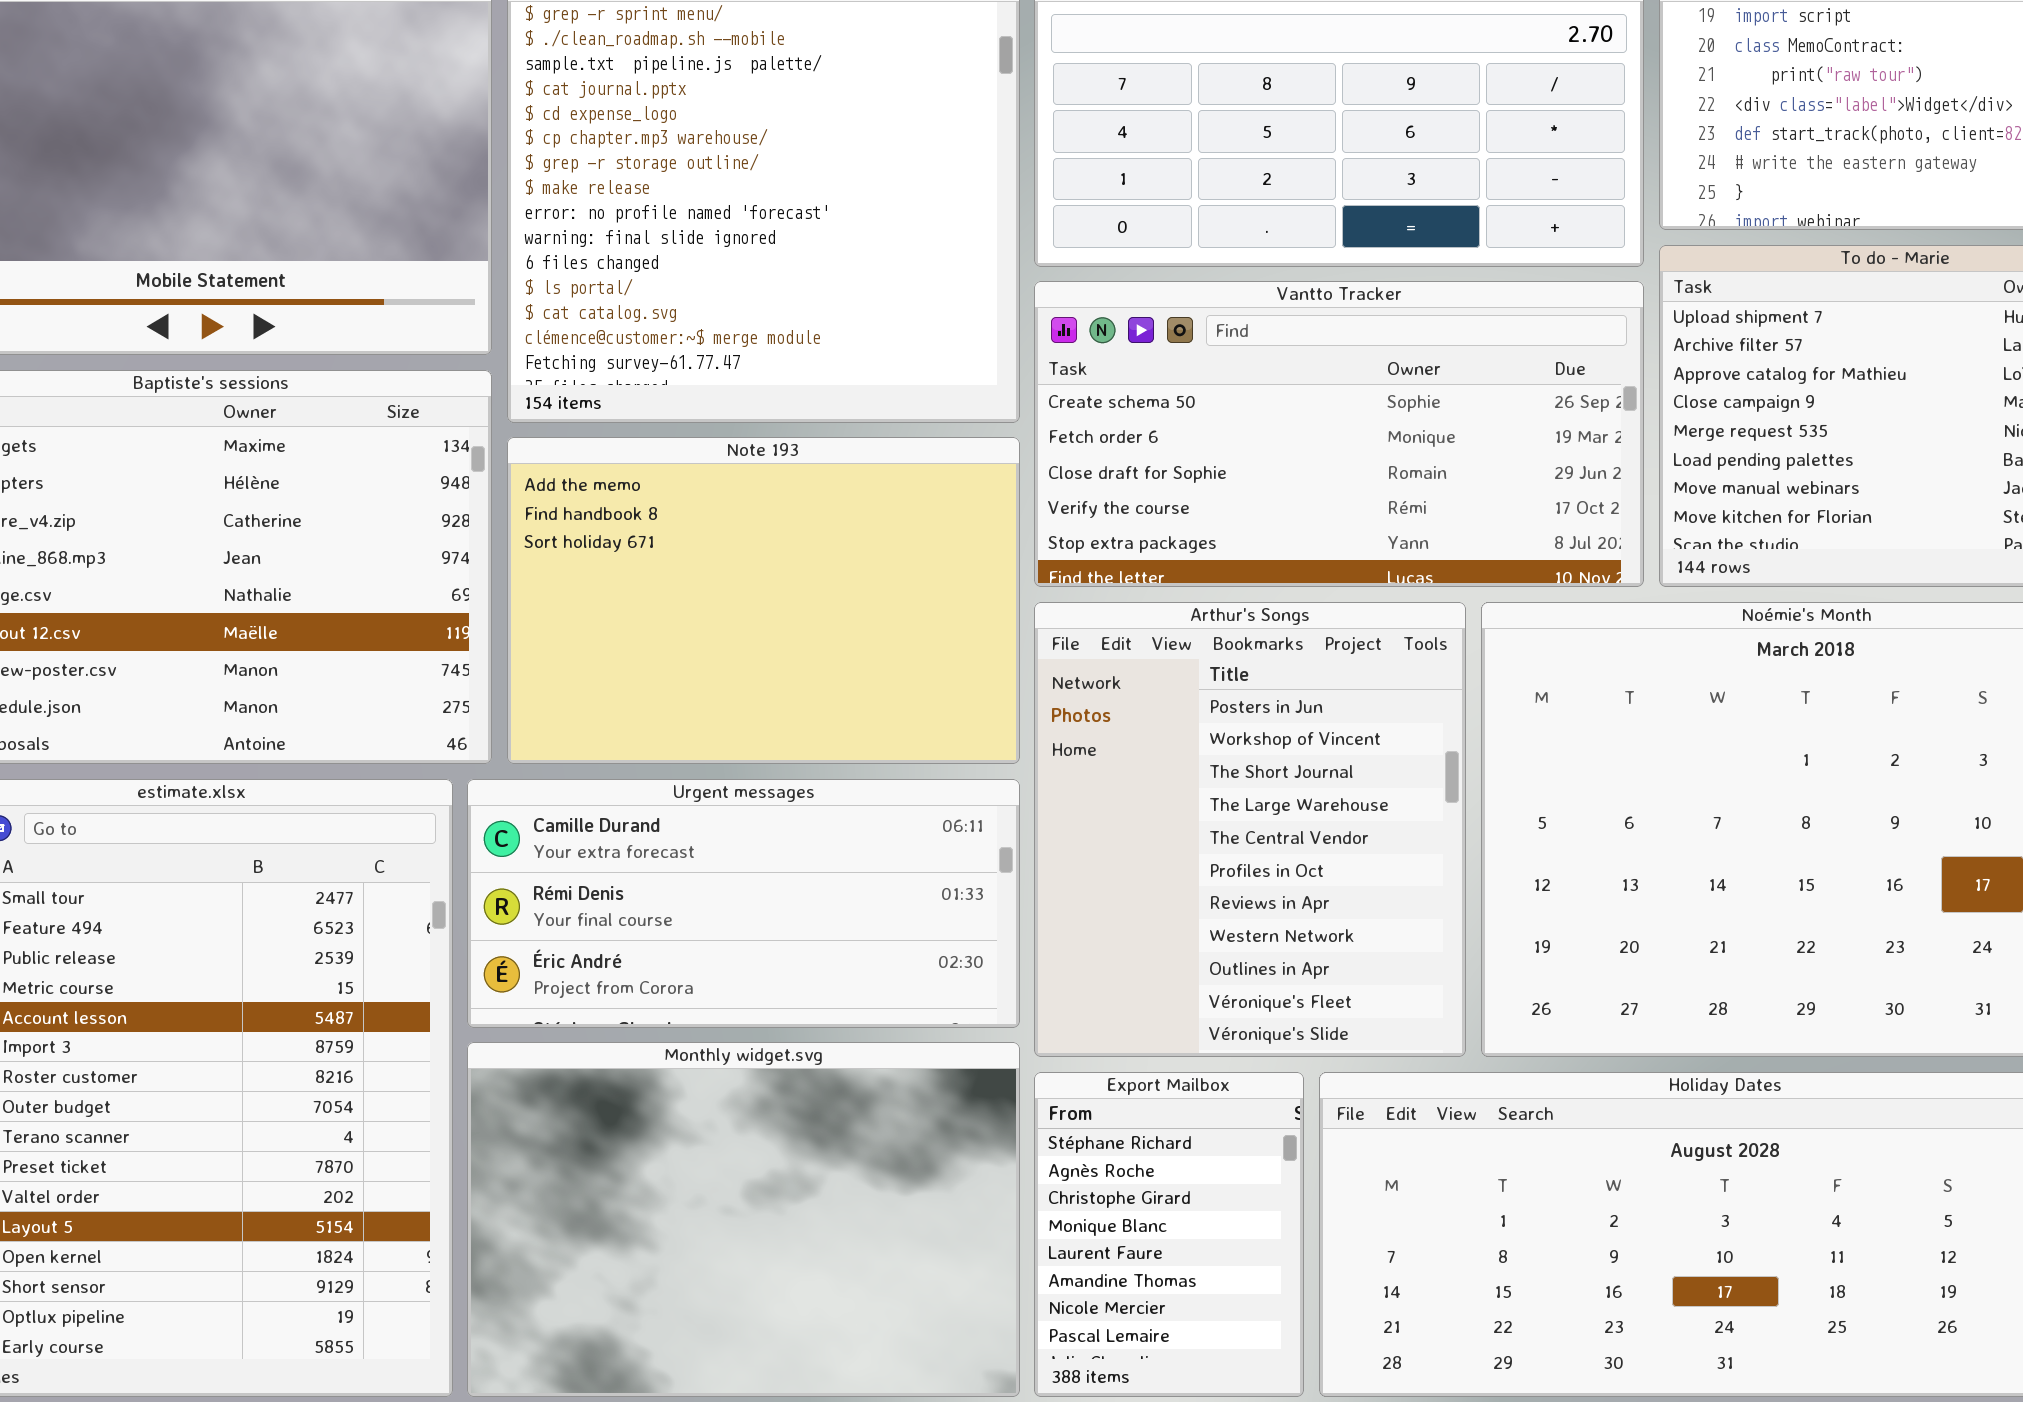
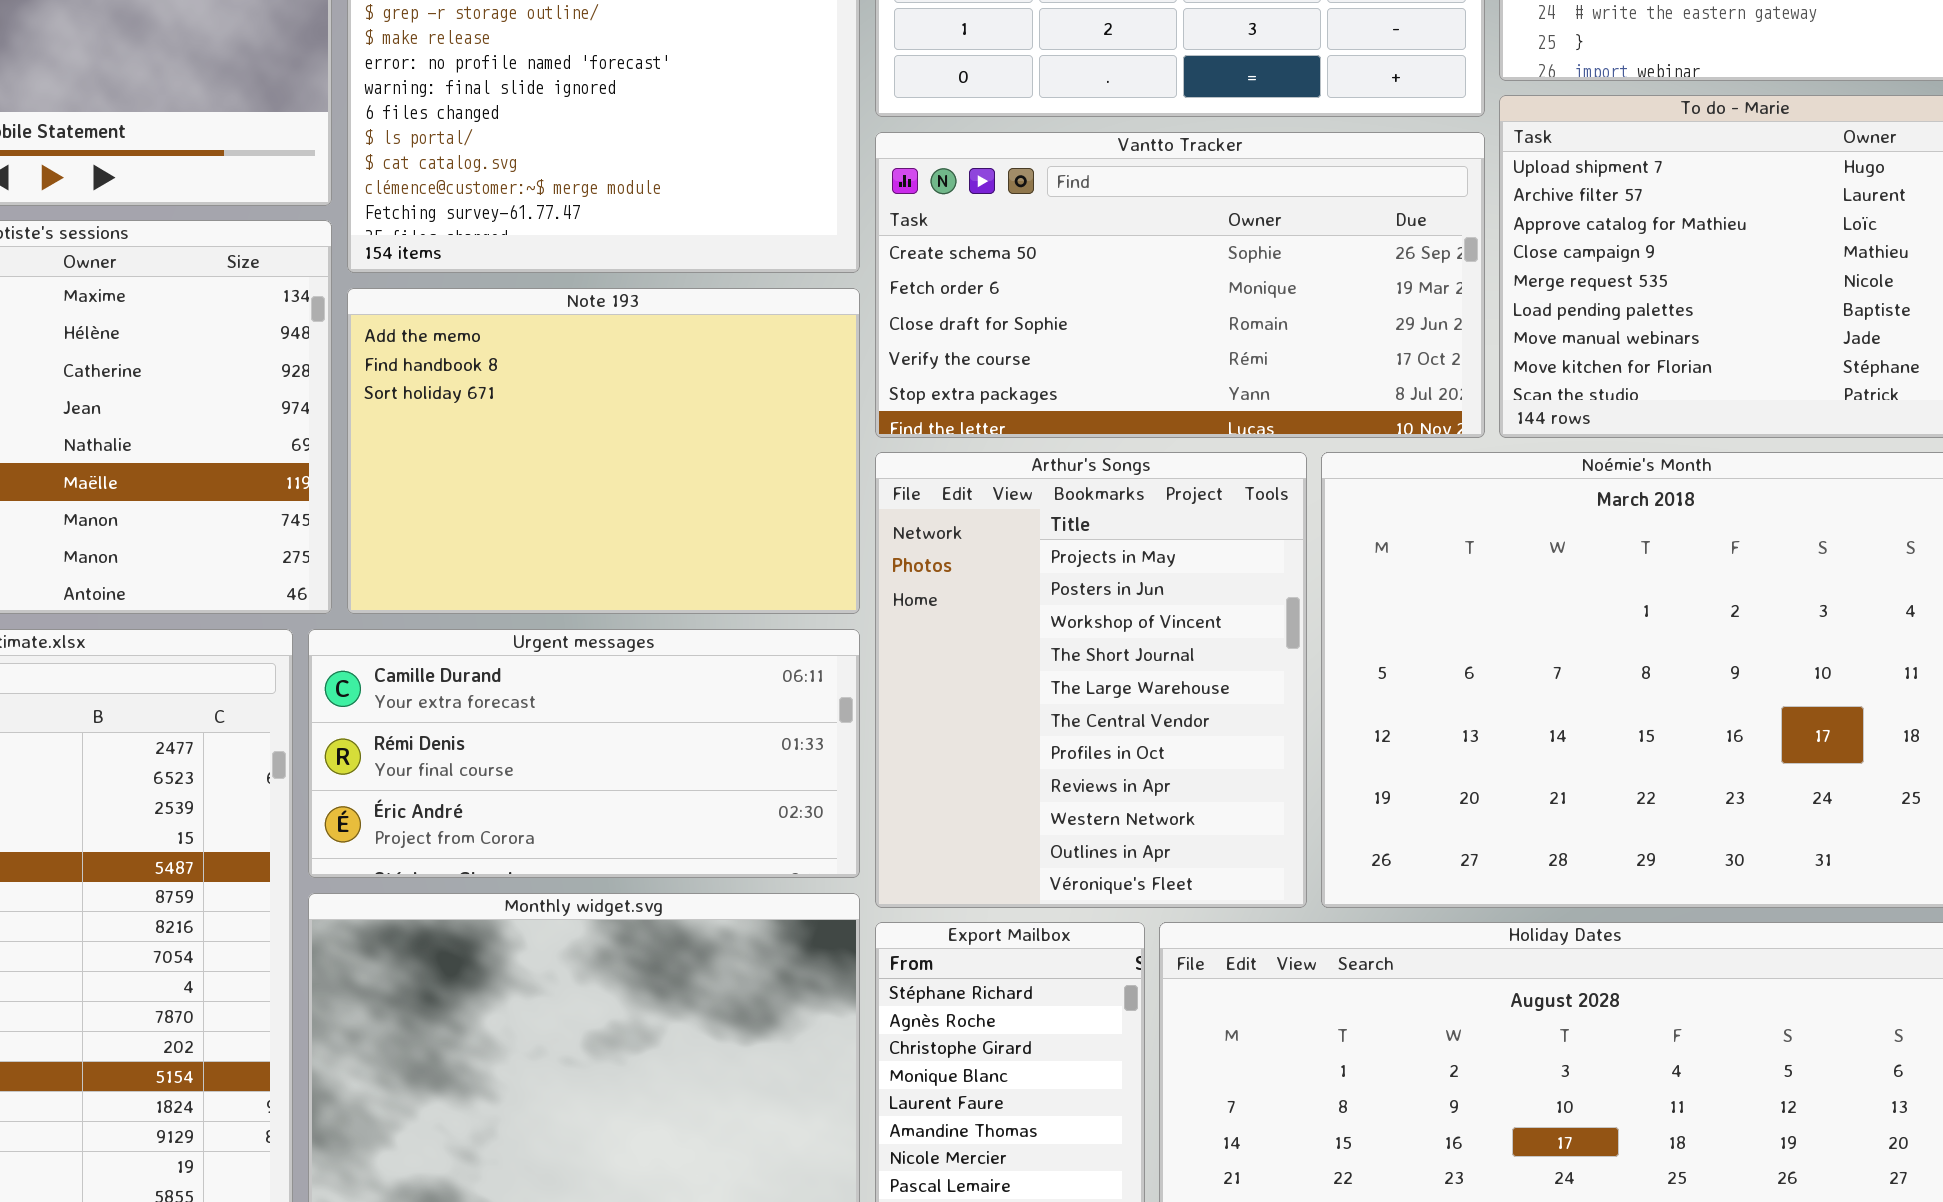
Arthur's Songs: [1034,602,1466,1057] -> [875,452,1307,908], scrolled up 1 row

